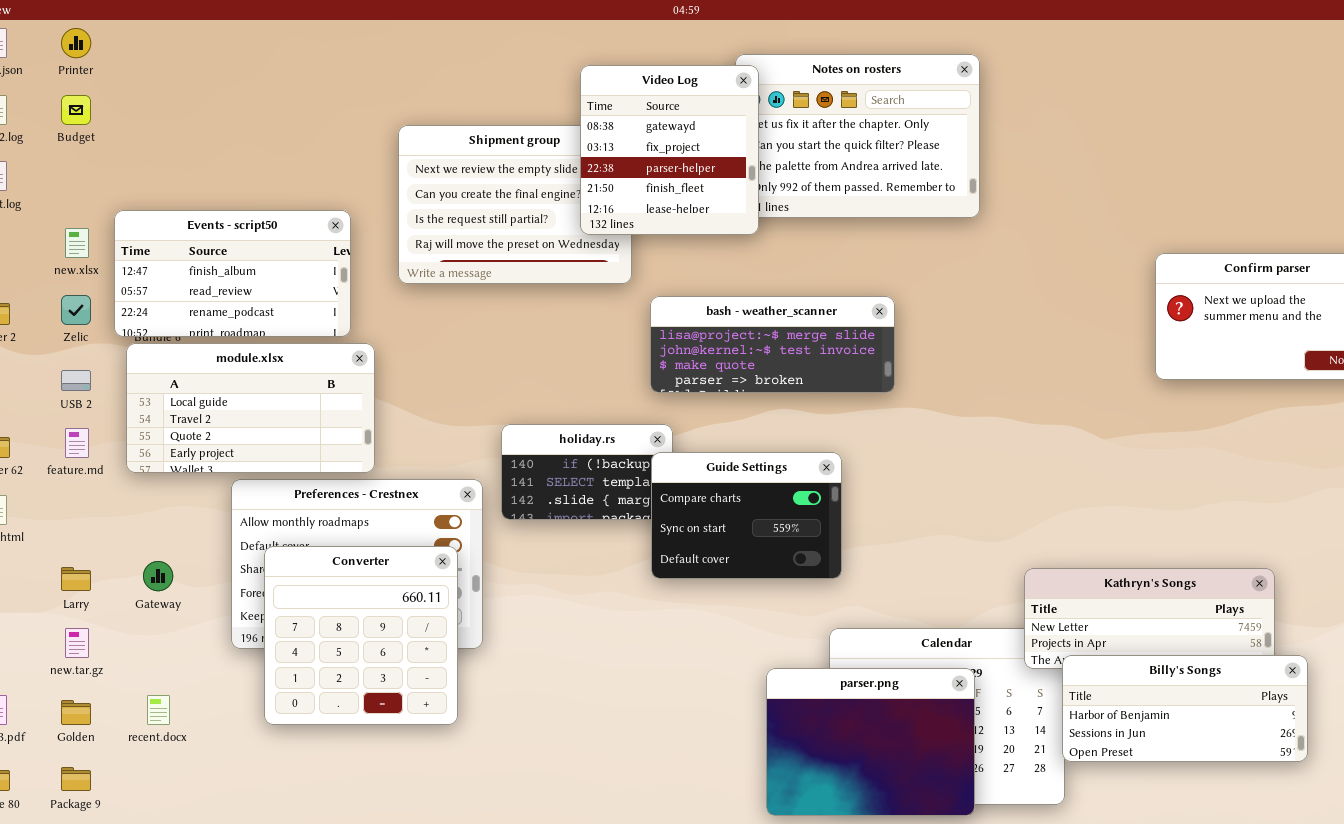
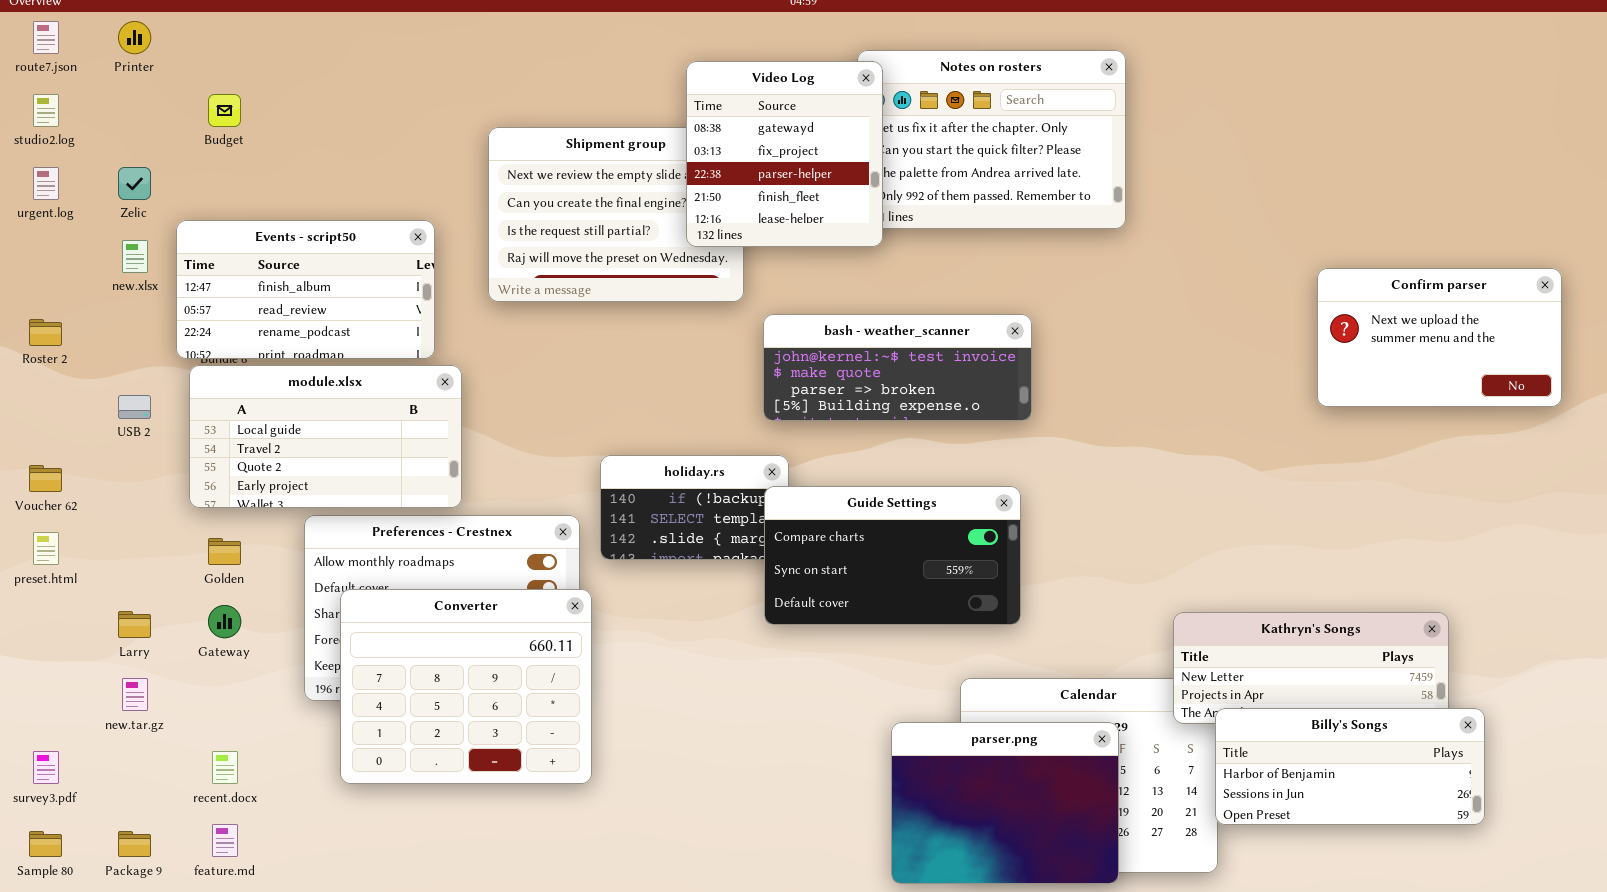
Budget: [61,95,91,125] -> [208,94,241,127], moved
Zelic: [61,295,91,325] -> [118,167,151,200], moved
bash - weather_scanner: [650,296,895,393] -> [763,314,1032,421], scrolled down 1 row
feature.md: [65,428,89,458] -> [212,824,238,857], moved
Guide Settings: [651,452,842,579] -> [764,486,1021,625], resized
Converter: [264,546,458,725] -> [340,589,592,784], resized
Golden: [61,700,91,725] -> [208,538,241,565], moved

